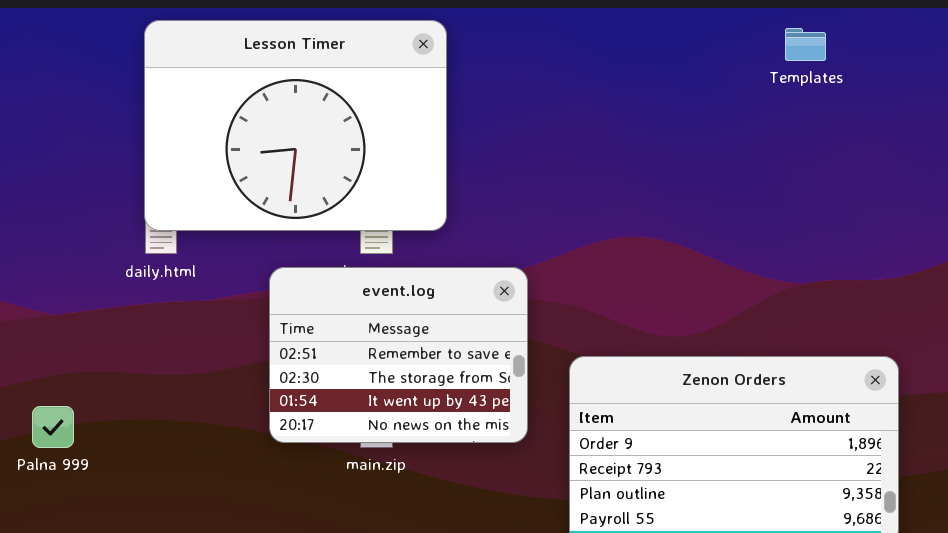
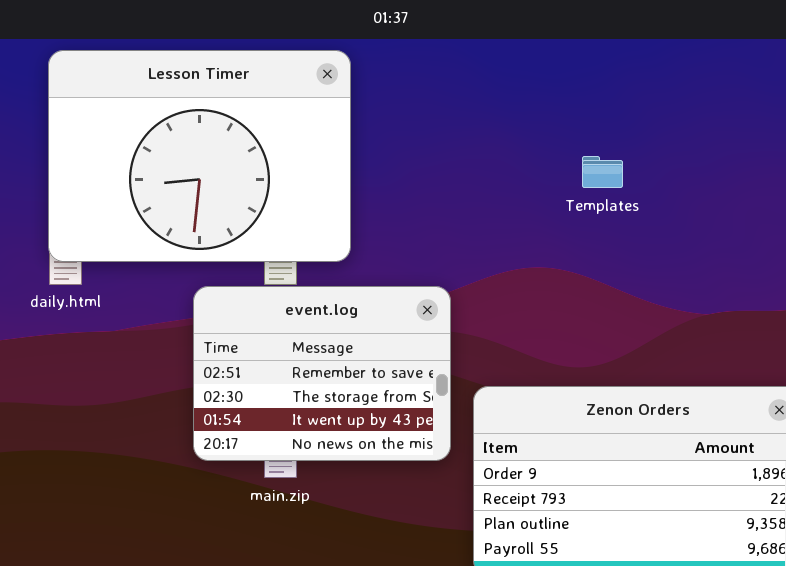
Templates: [785,28,826,61] -> [582,156,623,188], moved
event.log: [269,267,528,443] -> [193,286,451,461], moved

